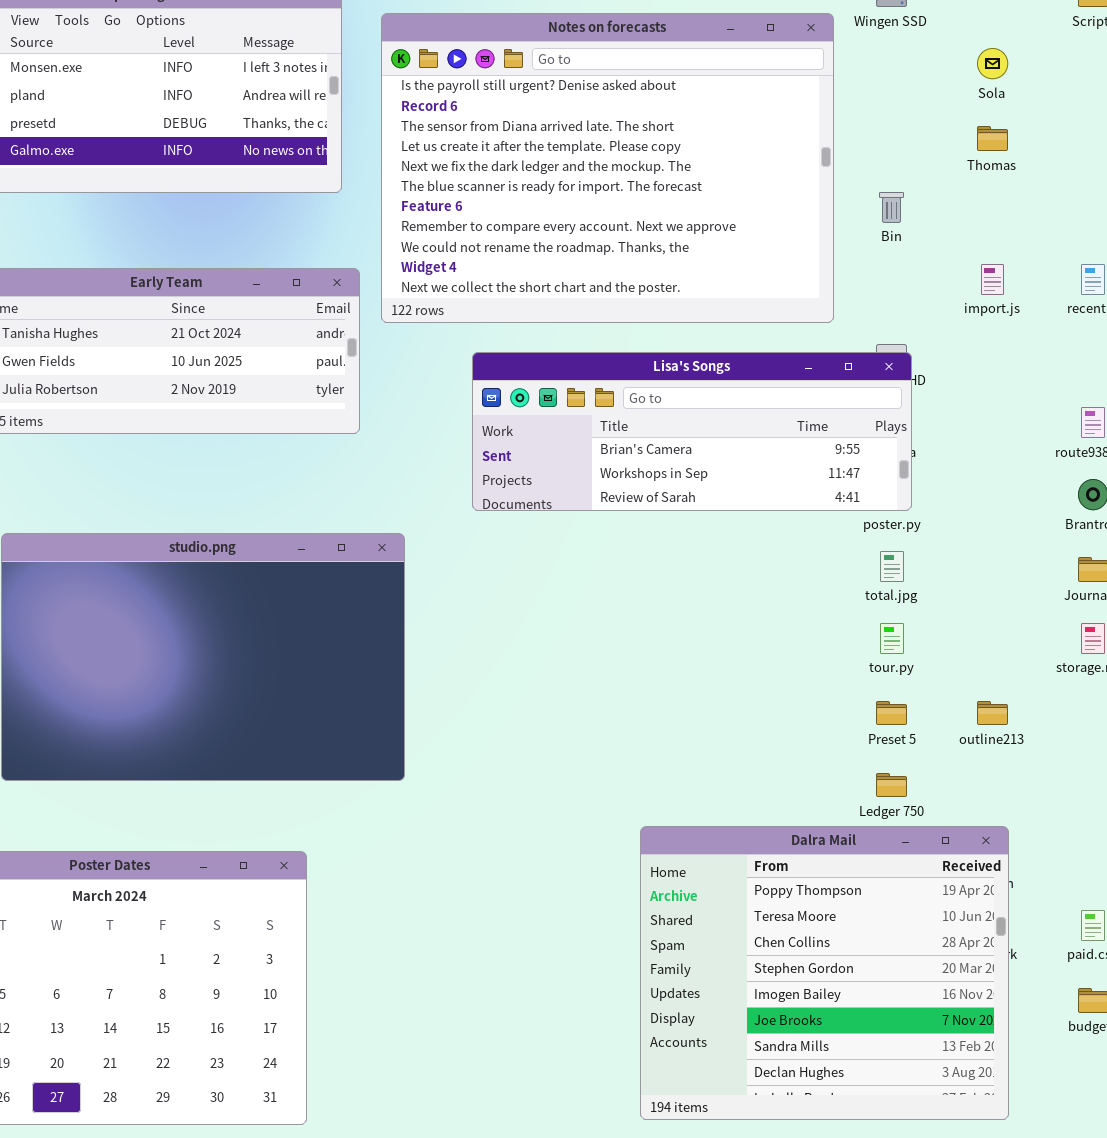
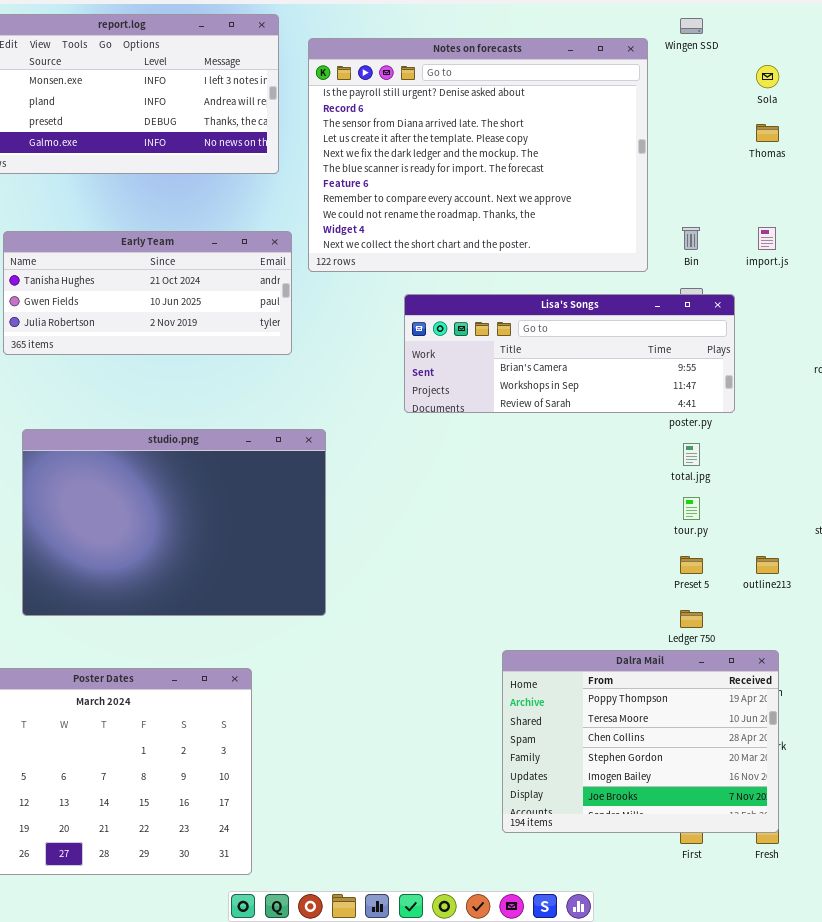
Bin: [879,192,904,223] -> [682,227,700,250], moved
Lisa's Songs: [472,352,912,511] -> [404,294,735,413], moved
Dalra Mail: [640,826,1009,1120] -> [502,650,779,833], resized

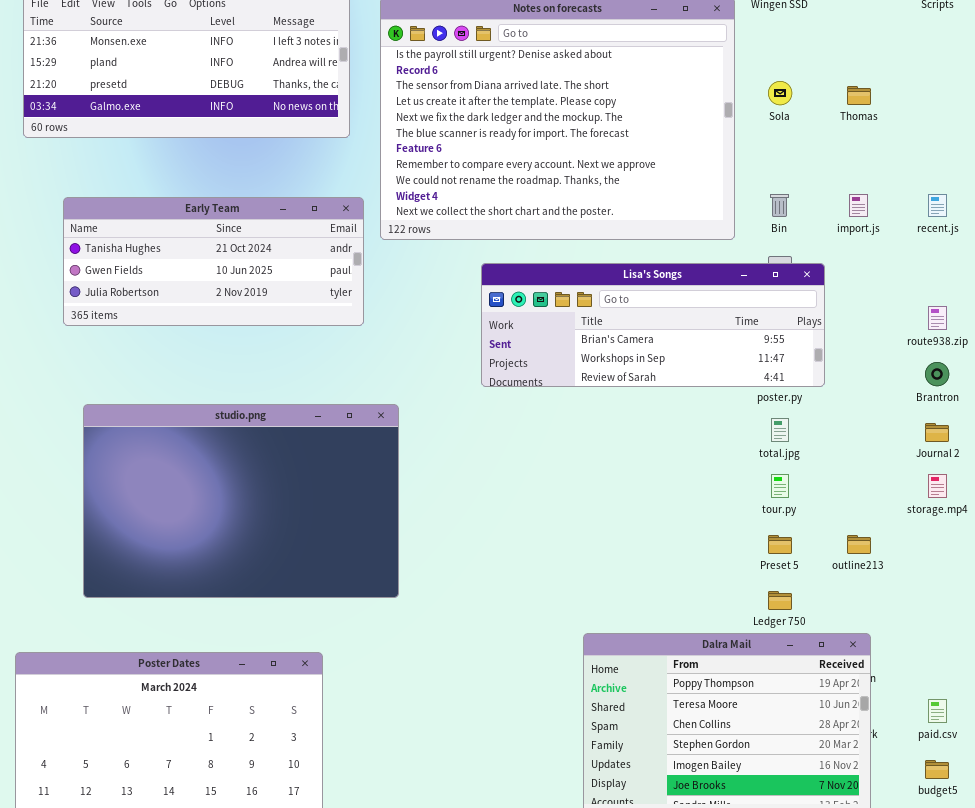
Sola: [756,65,779,88] -> [768,81,792,105], moved

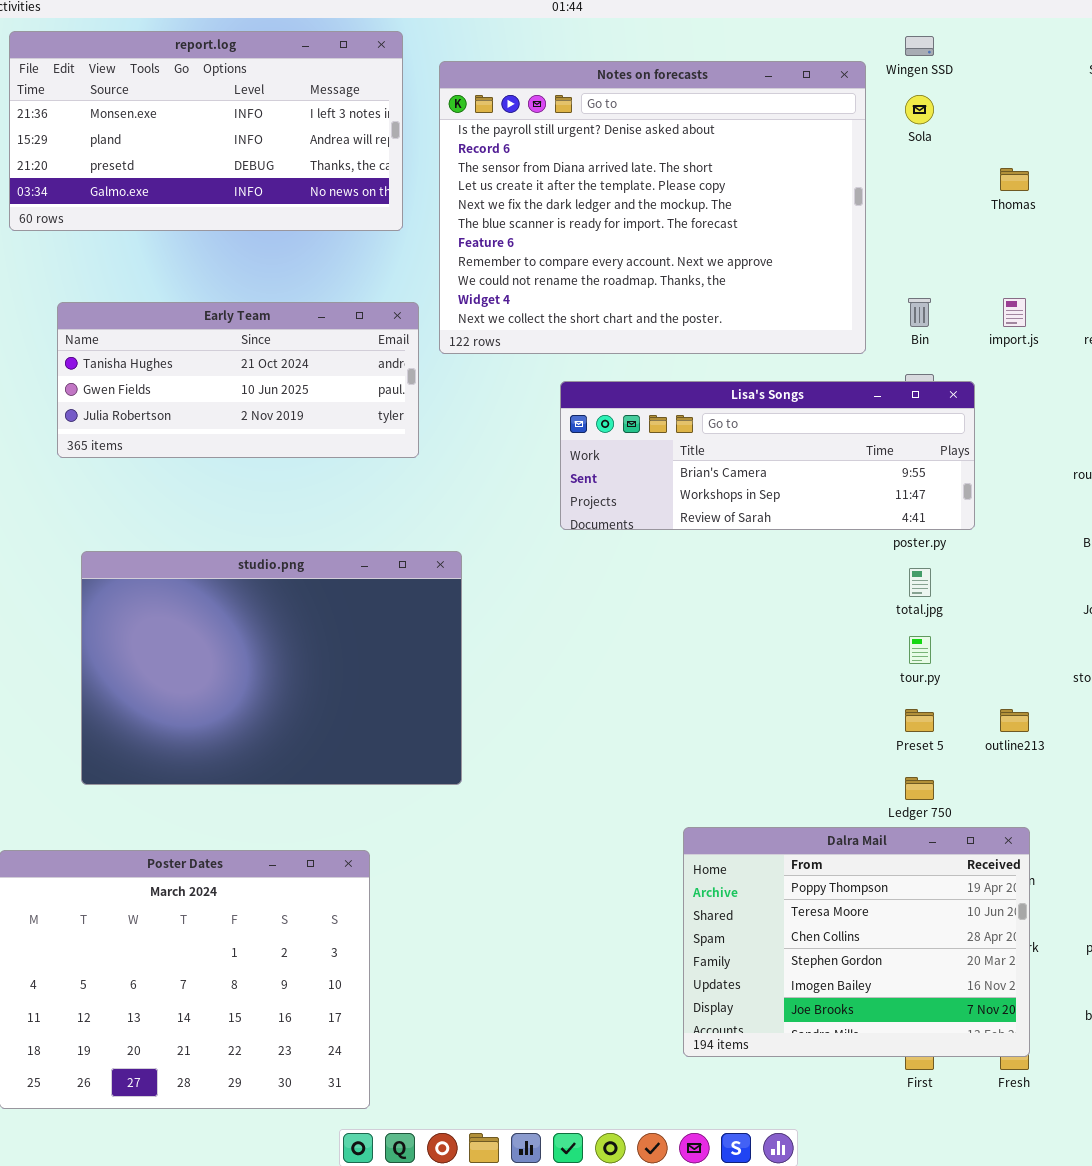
Sola: [768,81,792,105] -> [905,95,934,124], moved

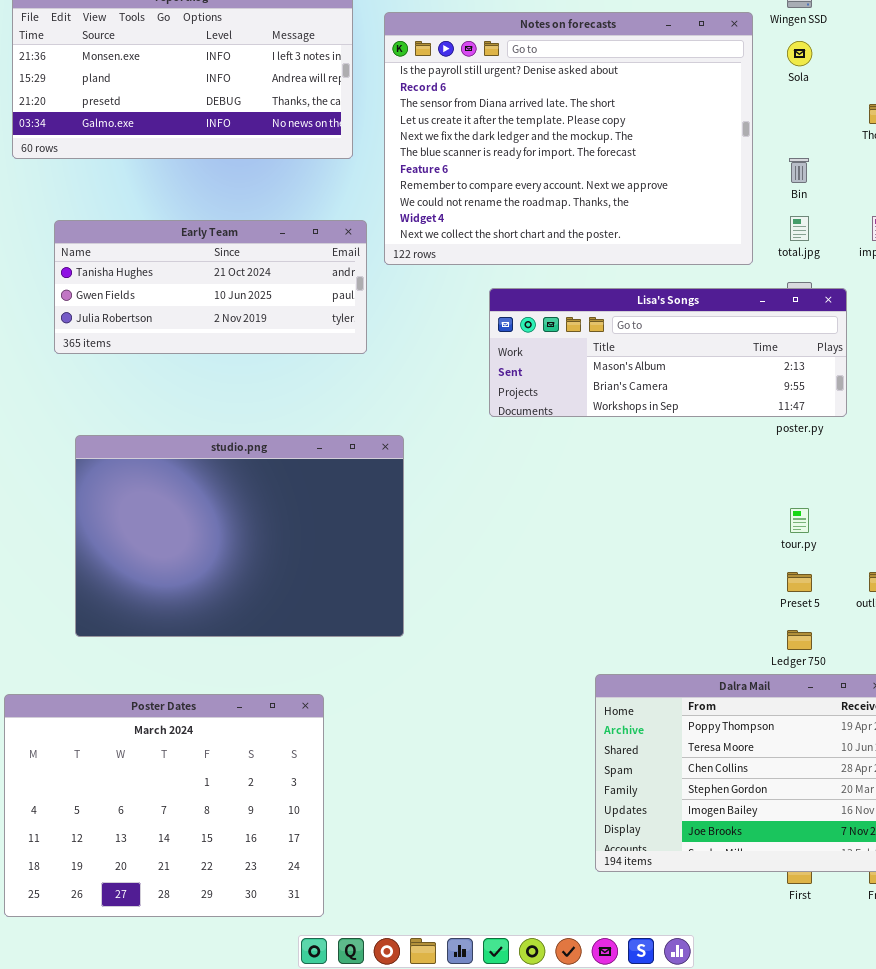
Bin: [908,298,931,327] -> [789,158,809,183], moved
Lisa's Songs: [560,381,975,530] -> [489,288,847,417], scrolled up 1 row
total.jpg: [909,568,931,597] -> [790,216,809,241], moved

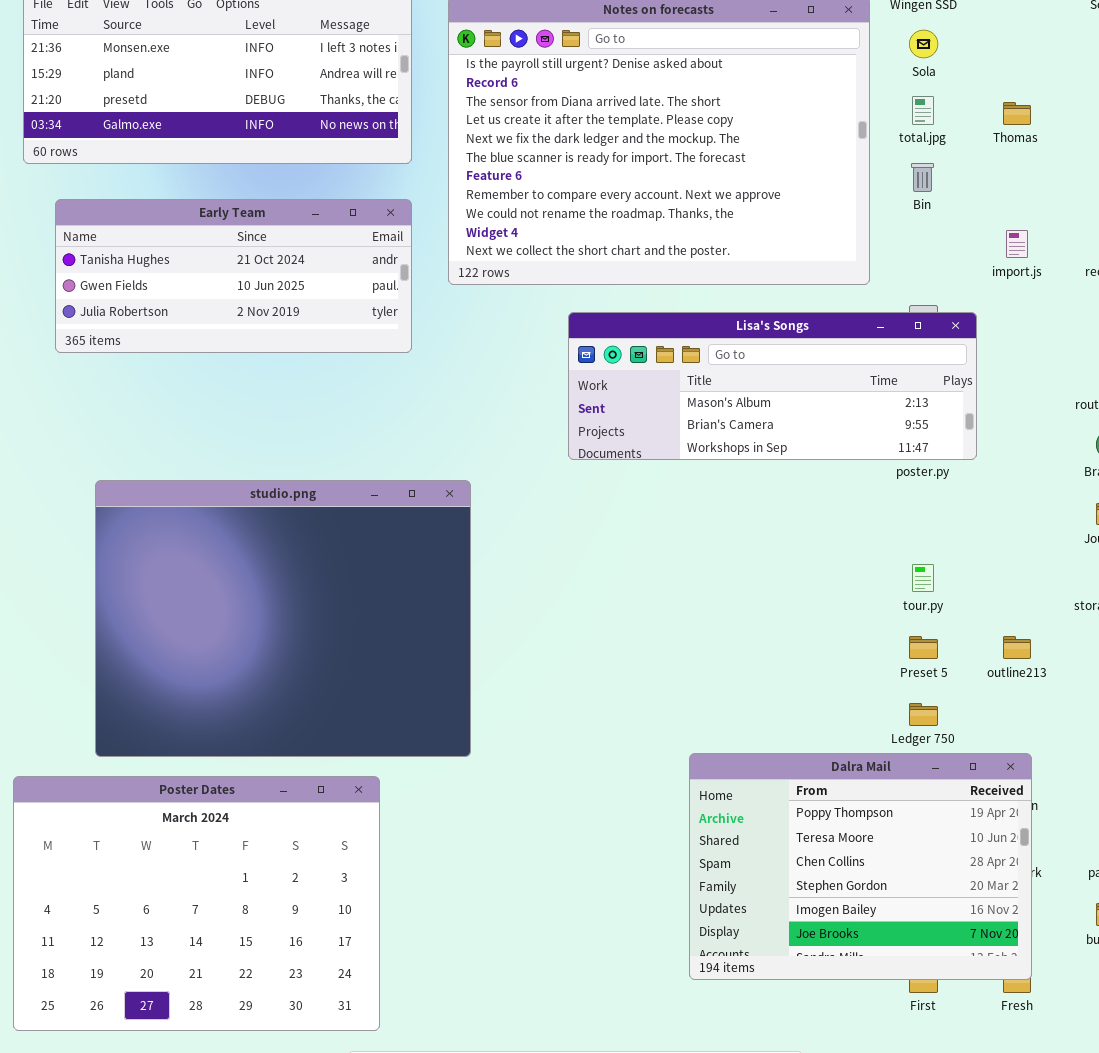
total.jpg: [790,216,809,241] -> [912,96,934,125], moved
Early Team: [54,220,367,354] -> [55,199,412,353], moved
studio.png: [75,435,404,637] -> [95,480,471,757], resized

